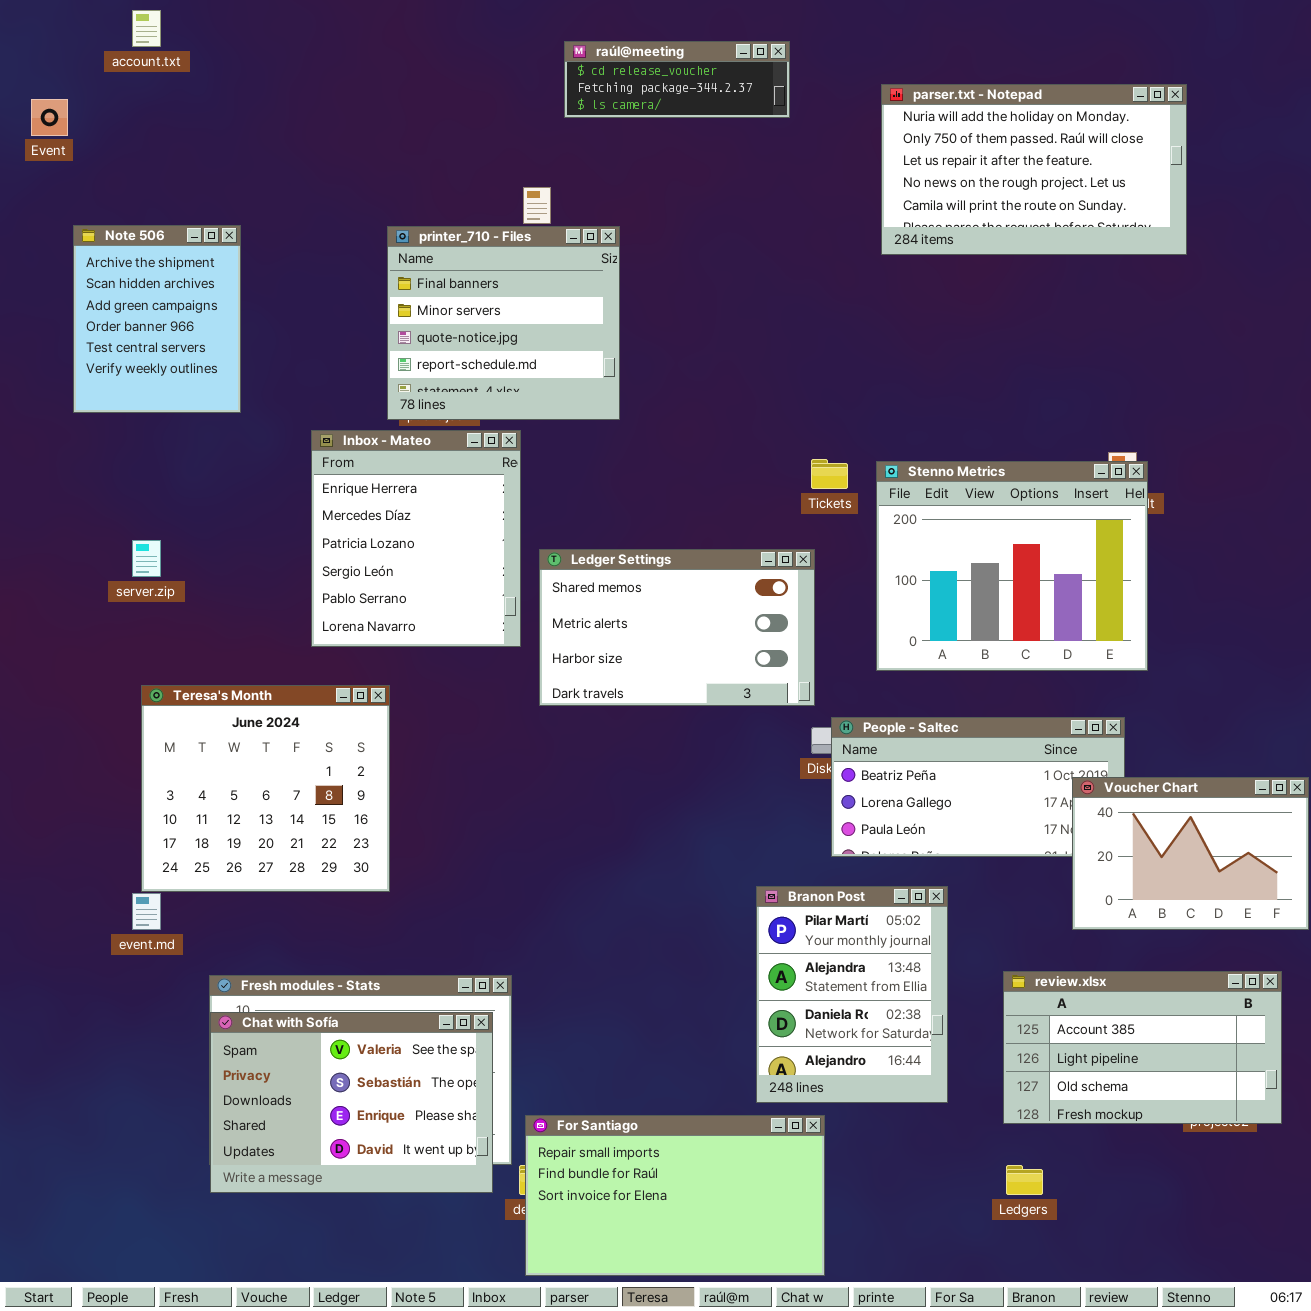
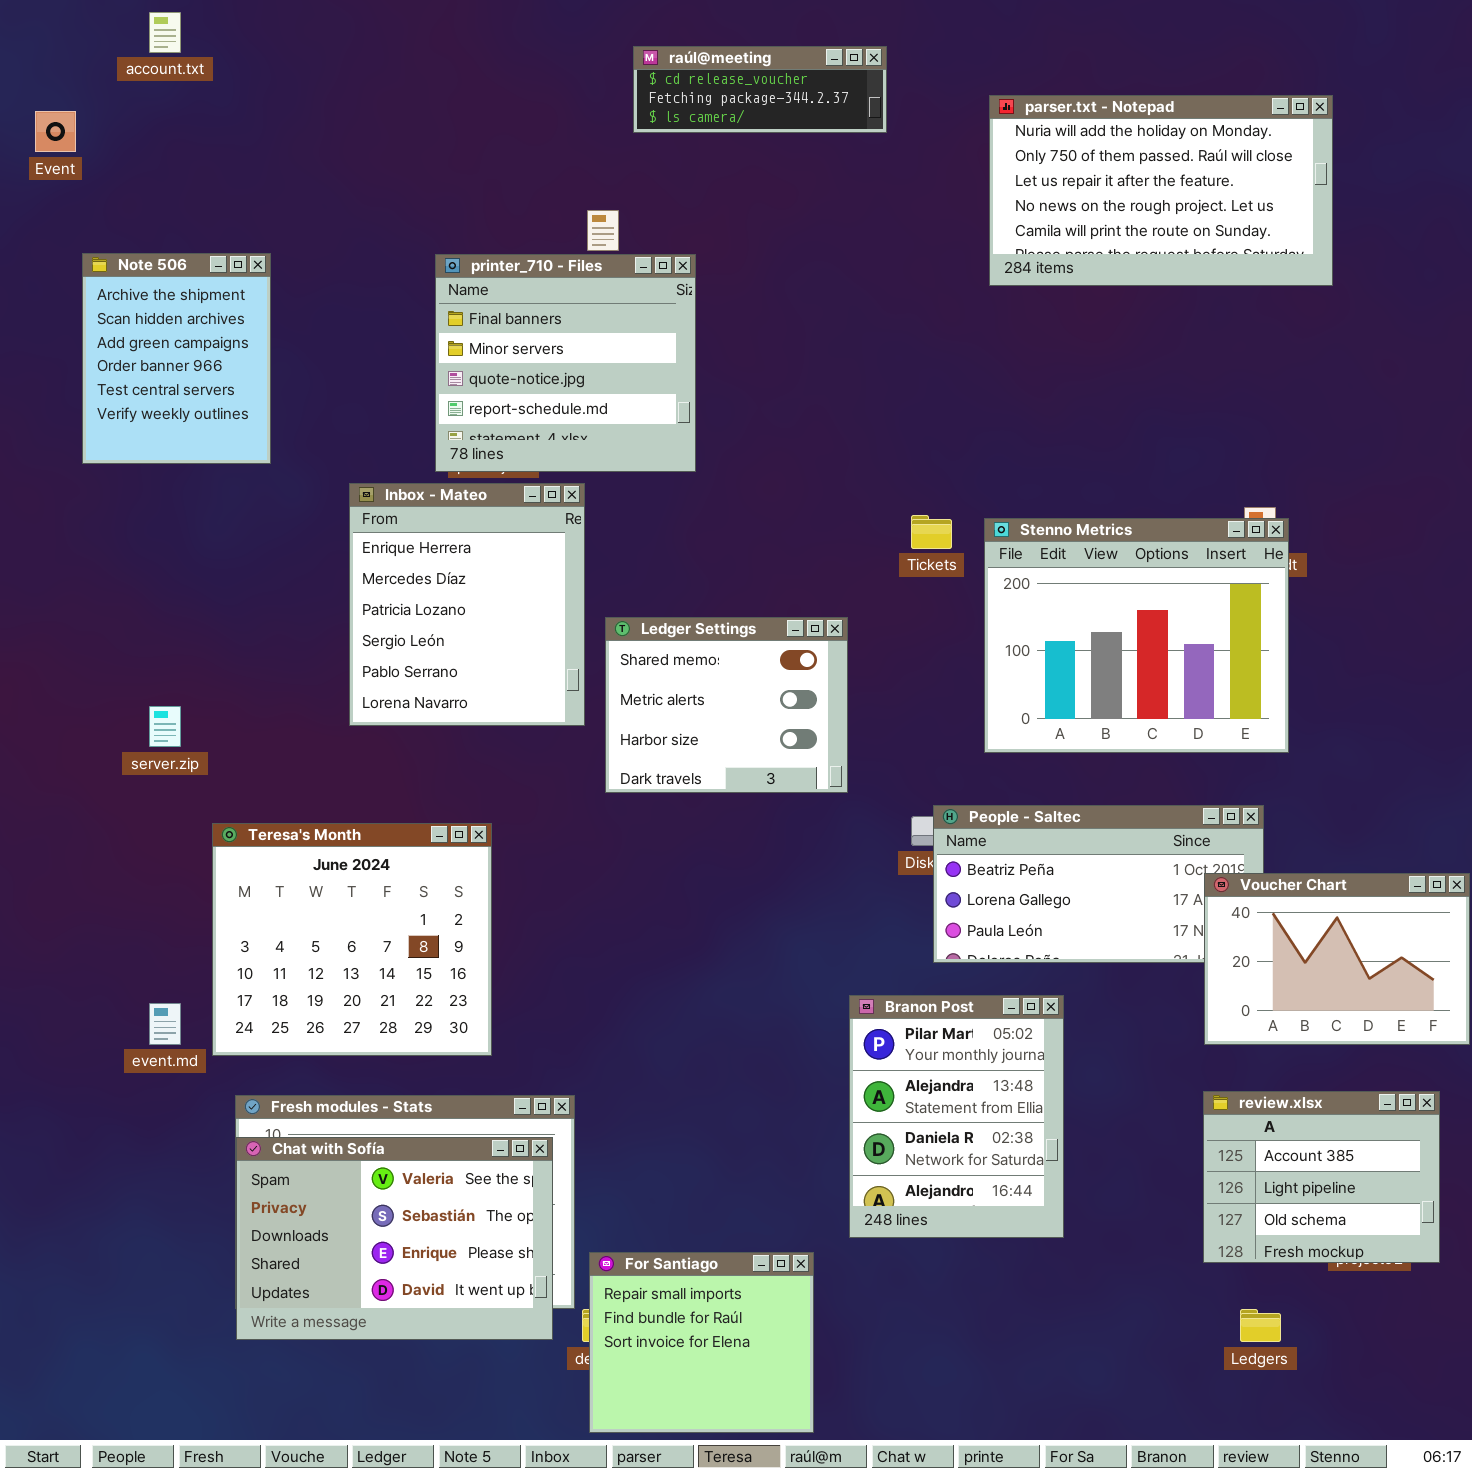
server.zip: [132,540,161,577] -> [149,706,181,747], moved
Ledger Settings: [539,549,815,706] -> [605,617,848,793], resized
Teresa's Month: [141,685,390,892] -> [212,823,492,1056], moved
review.xlsx: [1003,971,1282,1124] -> [1203,1091,1440,1263], resized
For Santiago: [525,1115,825,1276] -> [589,1252,814,1433], resized
Ledgers: [1006,1165,1043,1195] -> [1240,1309,1281,1342], moved

